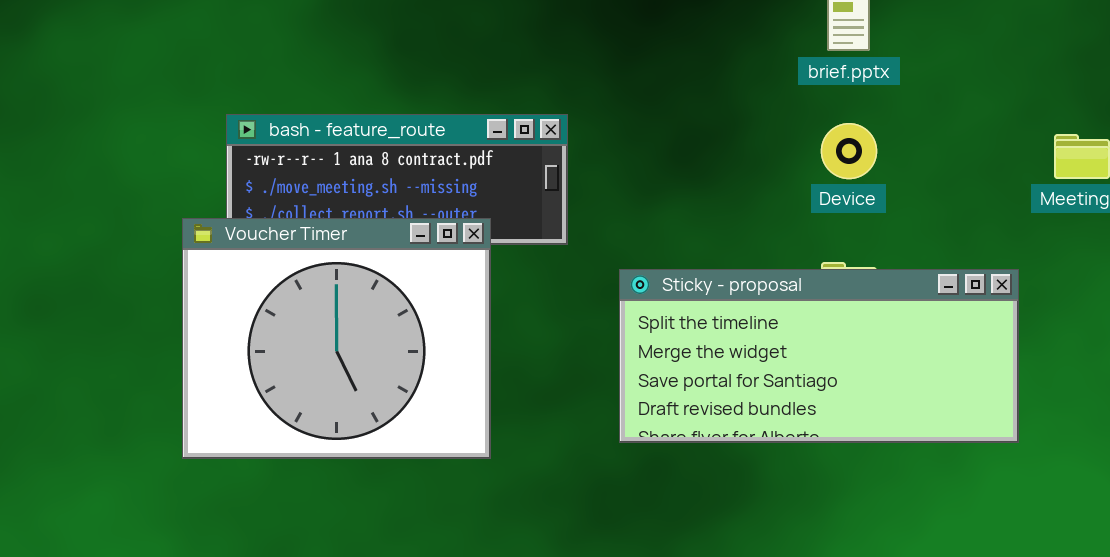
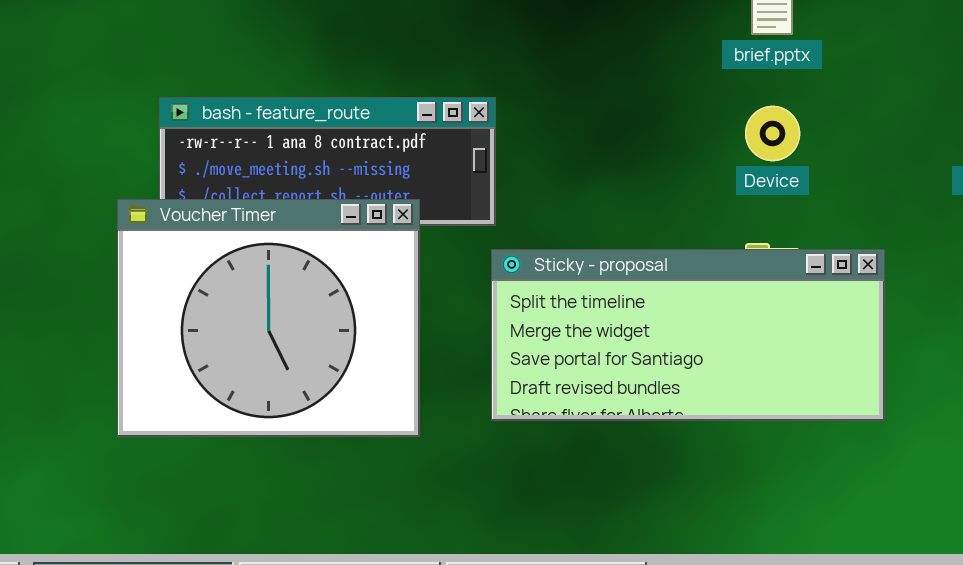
Sticky - proposal: [619,269,1019,443] -> [491,249,885,421], moved

